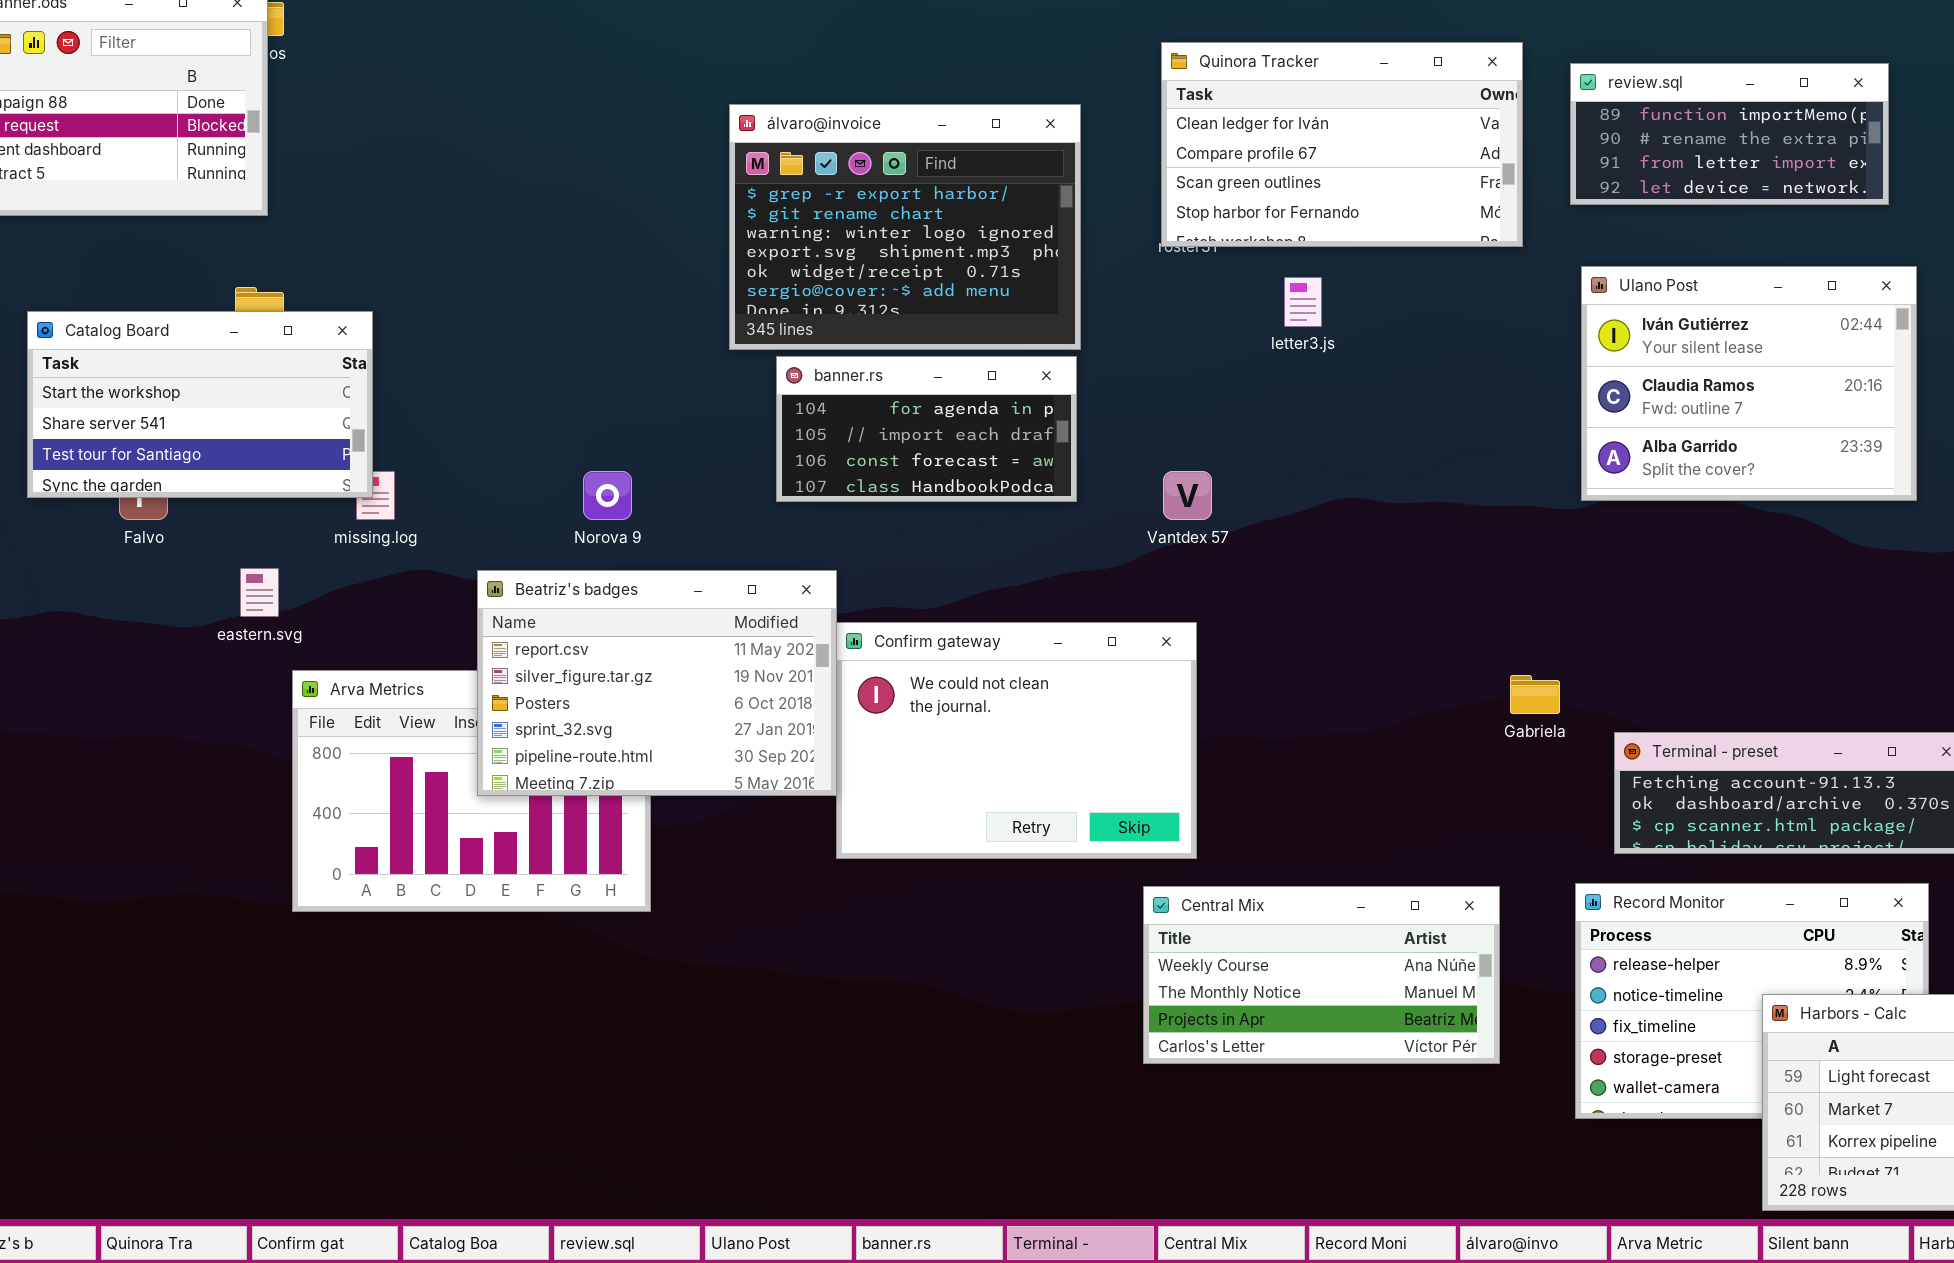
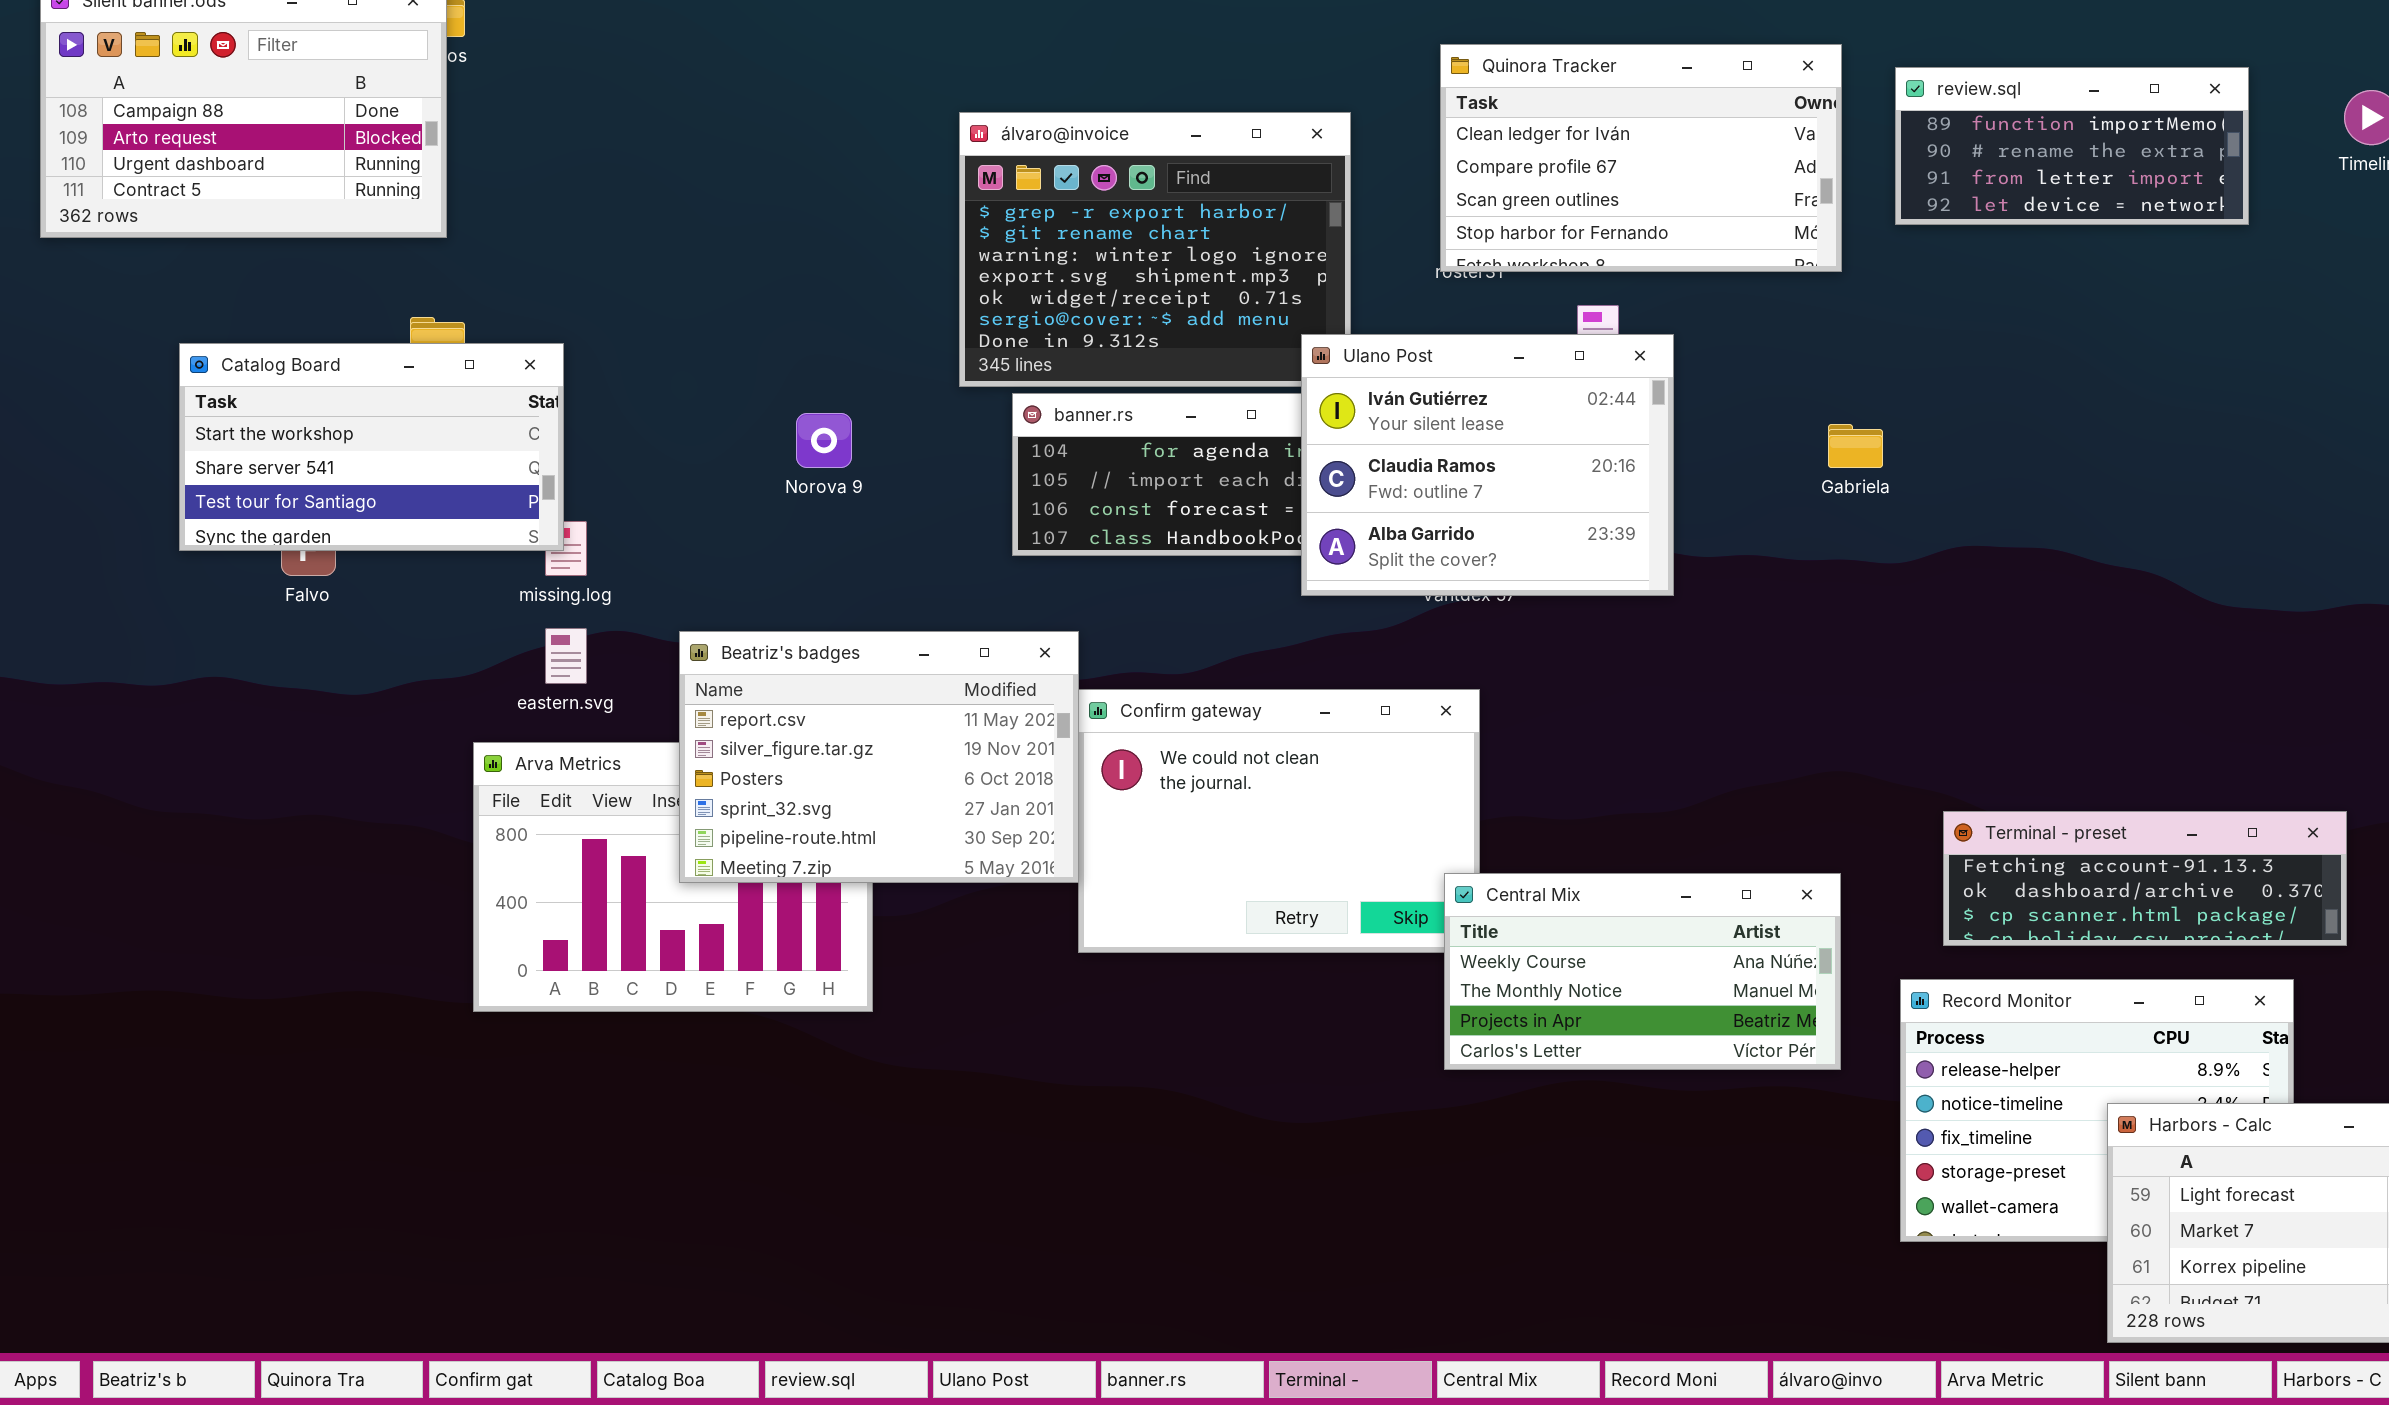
Ulano Post: [1581,266,1917,501] -> [1301,334,1674,596], moved
Norova 9: [583,471,632,520] -> [796,413,852,468], moved
eastern.svg: [240,568,279,617] -> [545,628,587,684], moved
Gabriela: [1510,675,1560,714] -> [1828,424,1883,468], moved
Central Mix: [1143,886,1500,1064] -> [1444,873,1841,1070], moved

